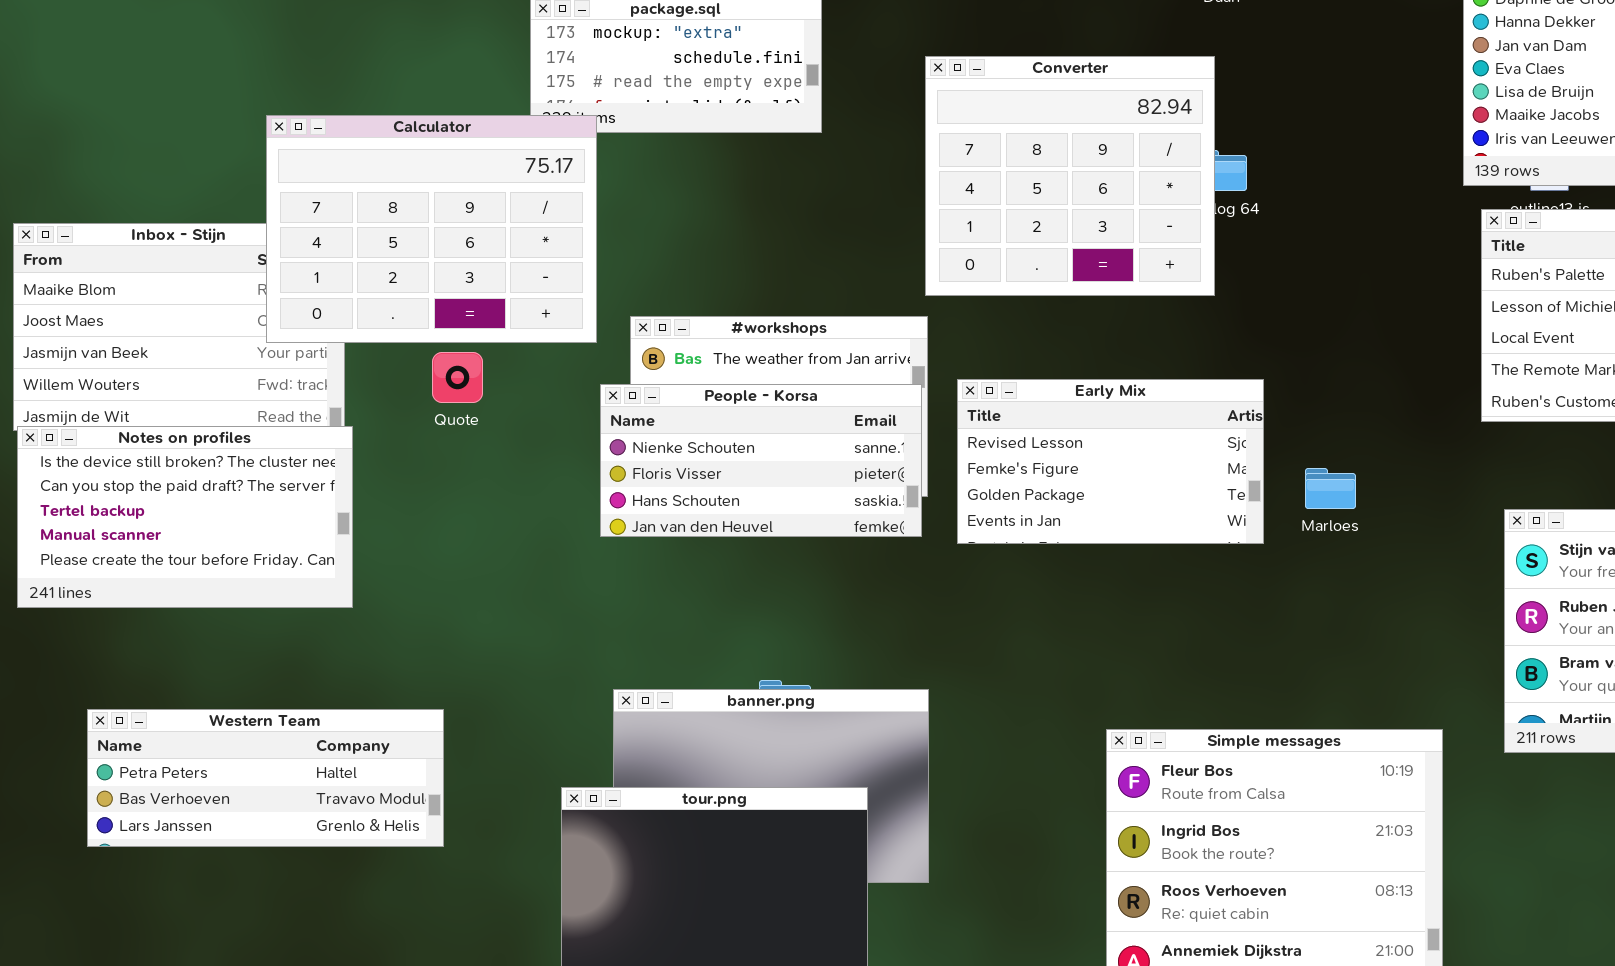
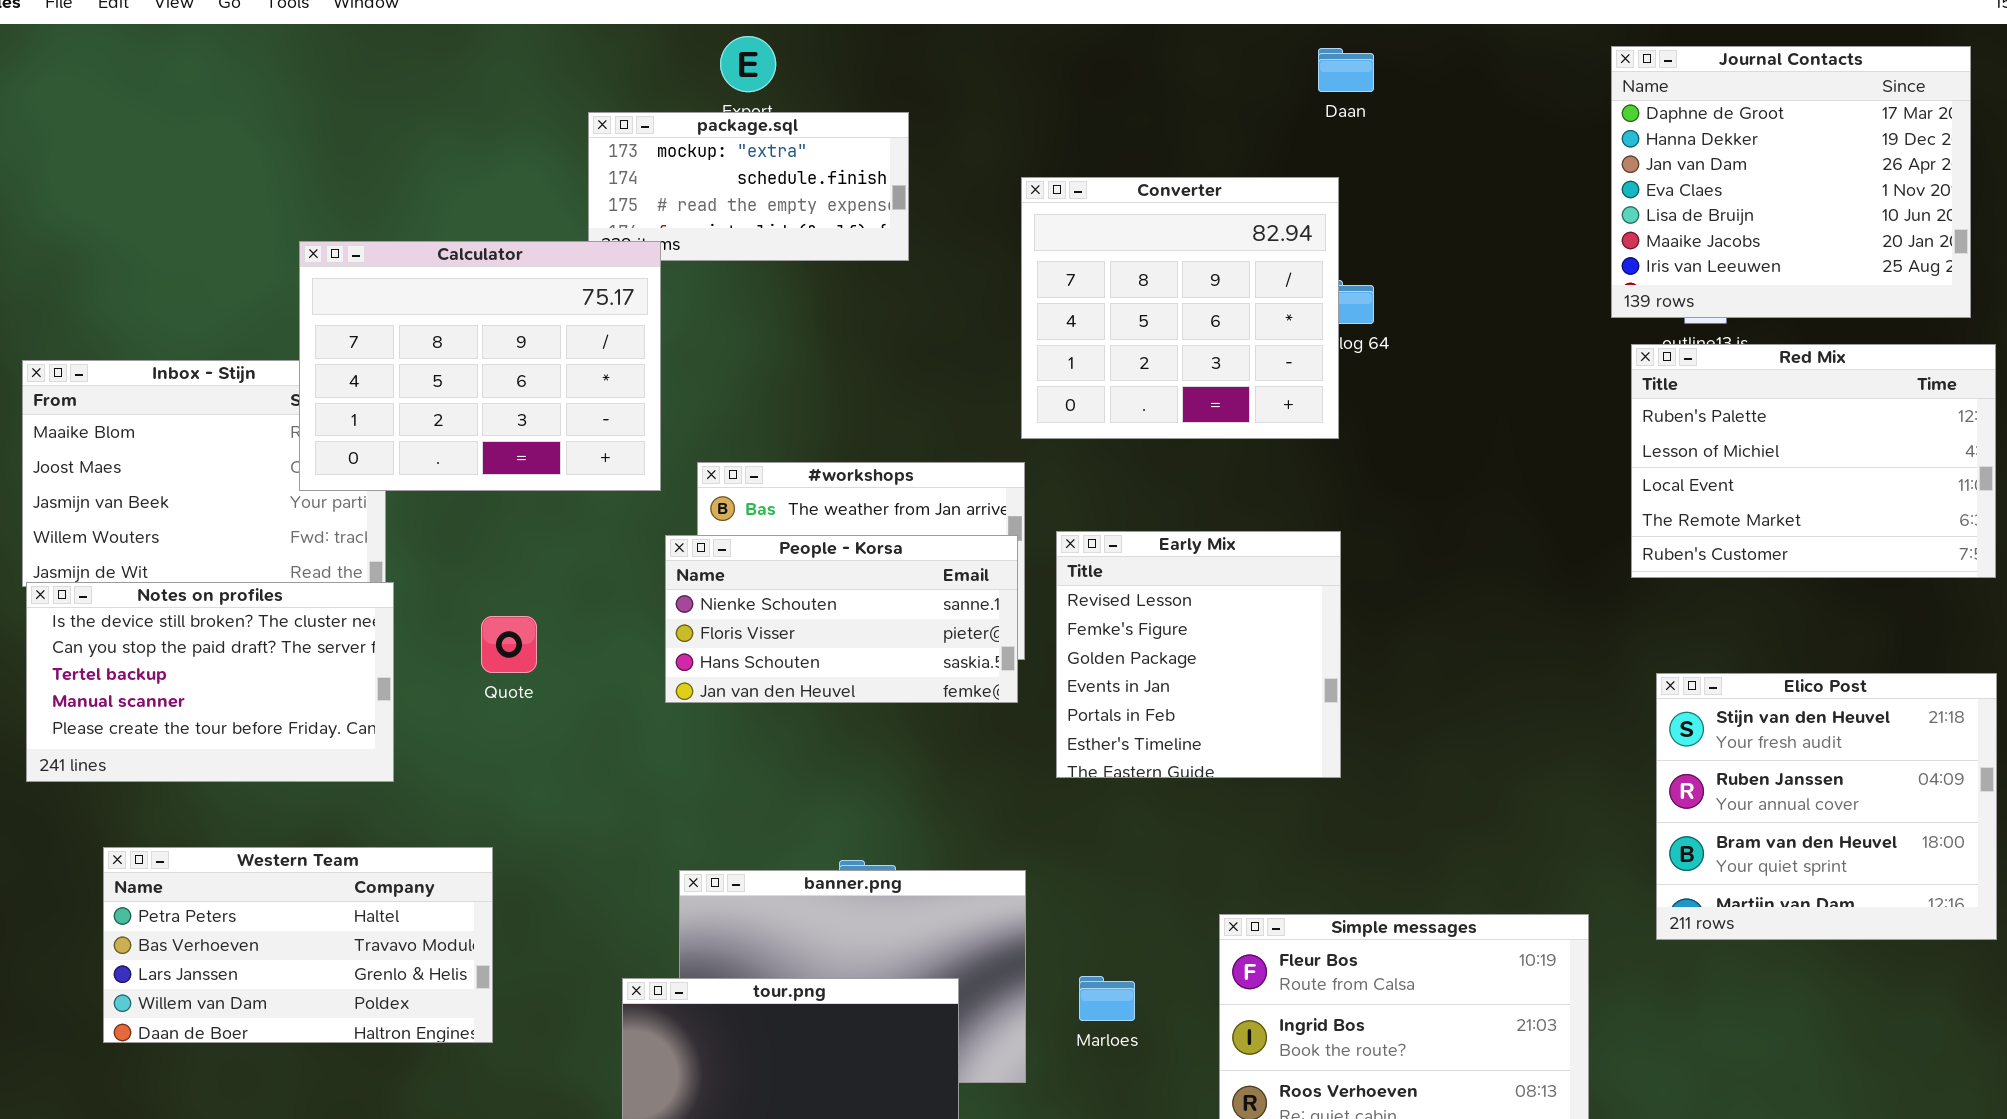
Quote: [432,352,483,403] -> [481,616,537,673], moved
Early Mix: [957,379,1264,544] -> [1056,531,1341,778], resized
Marloes: [1305,468,1356,509] -> [1079,976,1135,1021], moved
Western Team: [87,709,444,847] -> [103,847,493,1043], resized

